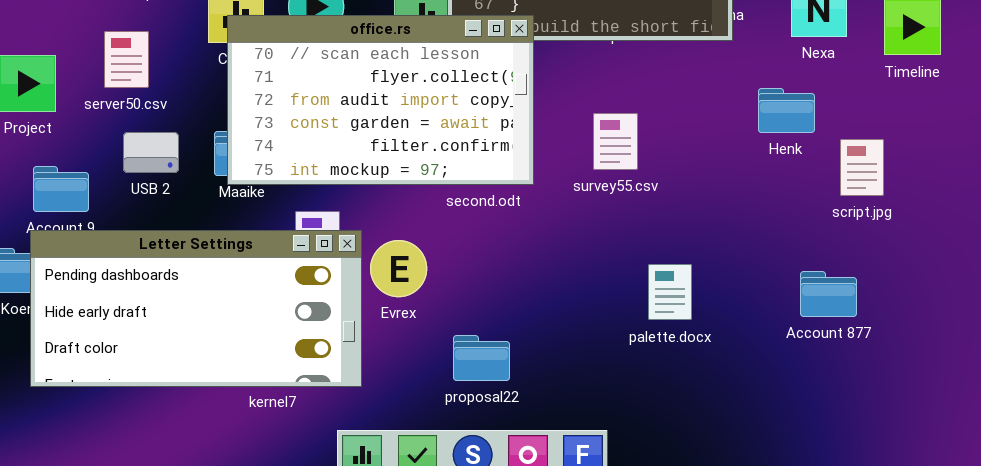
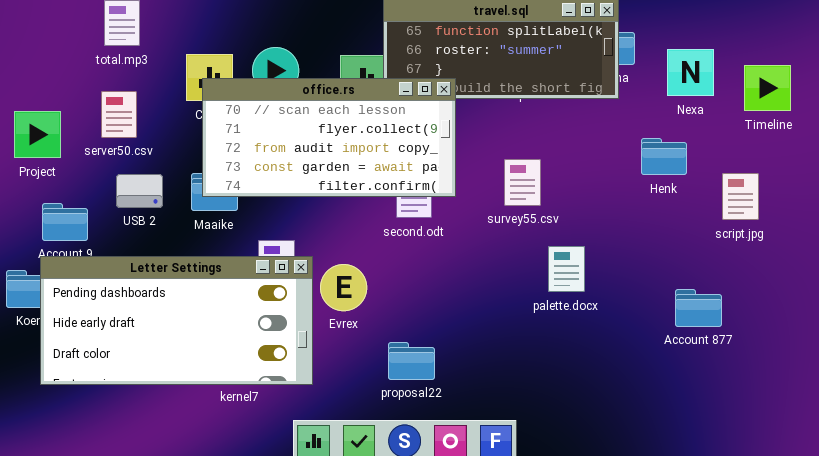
office.rs: [227,15,534,185] -> [202,78,456,197], resized
script.jpg: [840,139,884,196] -> [722,173,759,220], moved
palette.docx: [648,264,692,320] -> [548,246,585,292], moved

